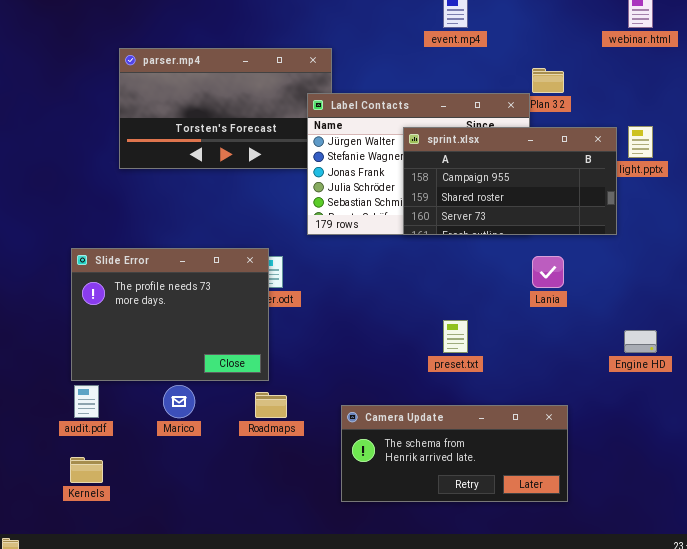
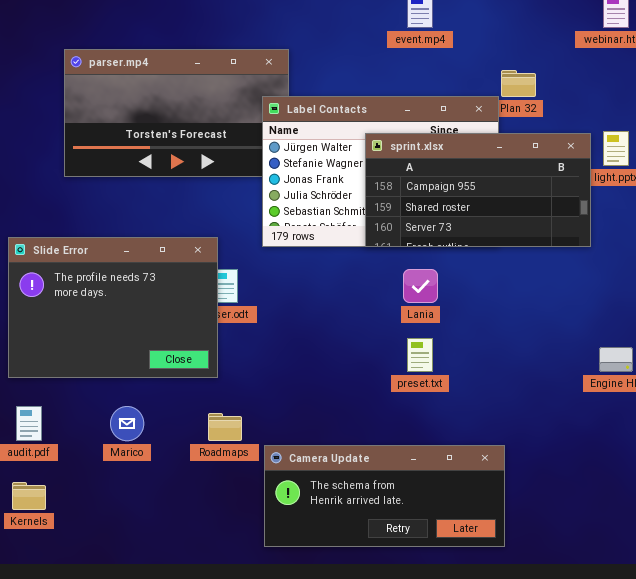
Slide Error: [71,248,269,381] -> [8,237,218,378], moved
Lania: [532,256,564,288] -> [403,269,438,303], moved
Camera Update: [341,405,568,502] -> [264,445,505,547], moved

